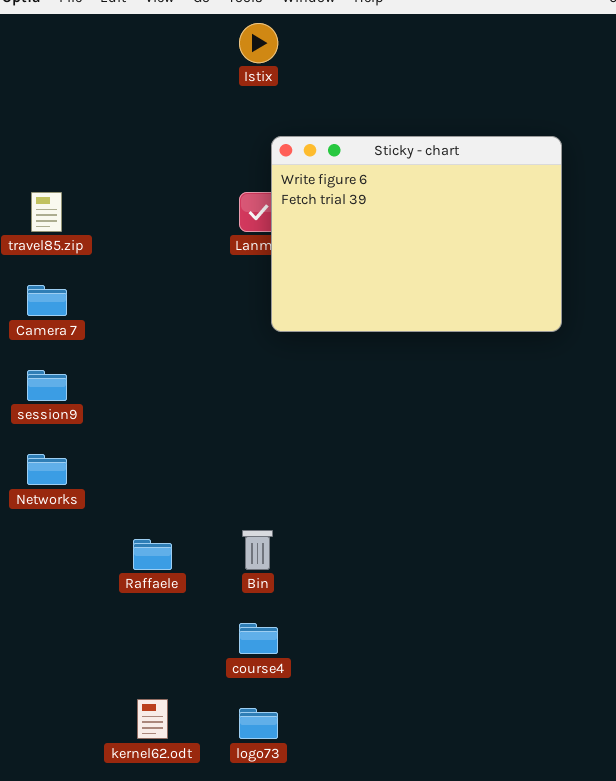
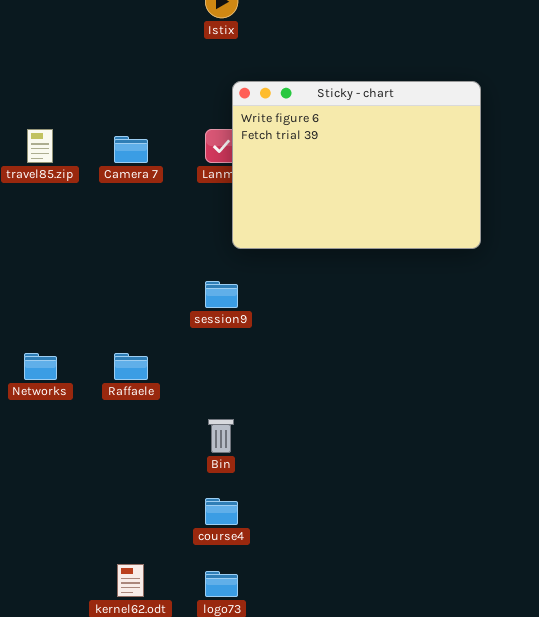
Camera 7: [27,285,67,316] -> [114,136,148,163], moved
session9: [27,370,67,401] -> [205,281,238,308], moved
Raffaele: [133,539,172,570] -> [114,353,148,380], moved

